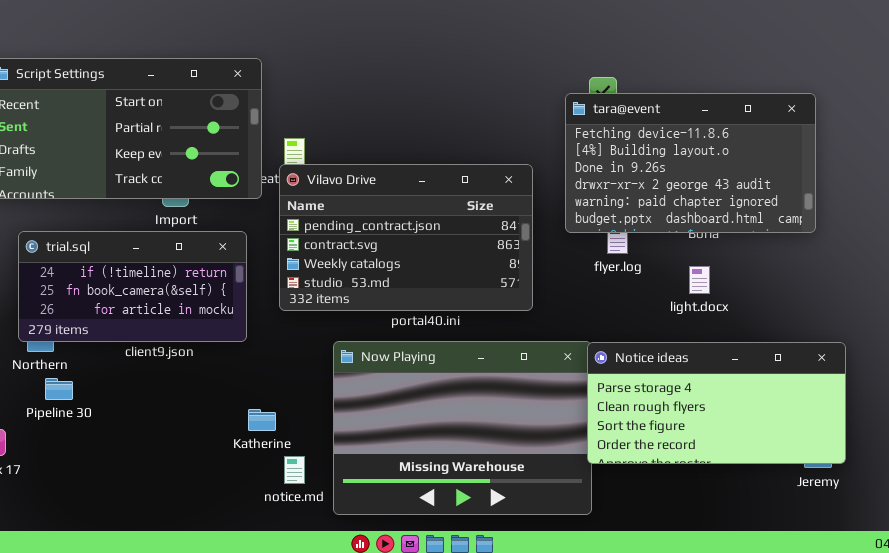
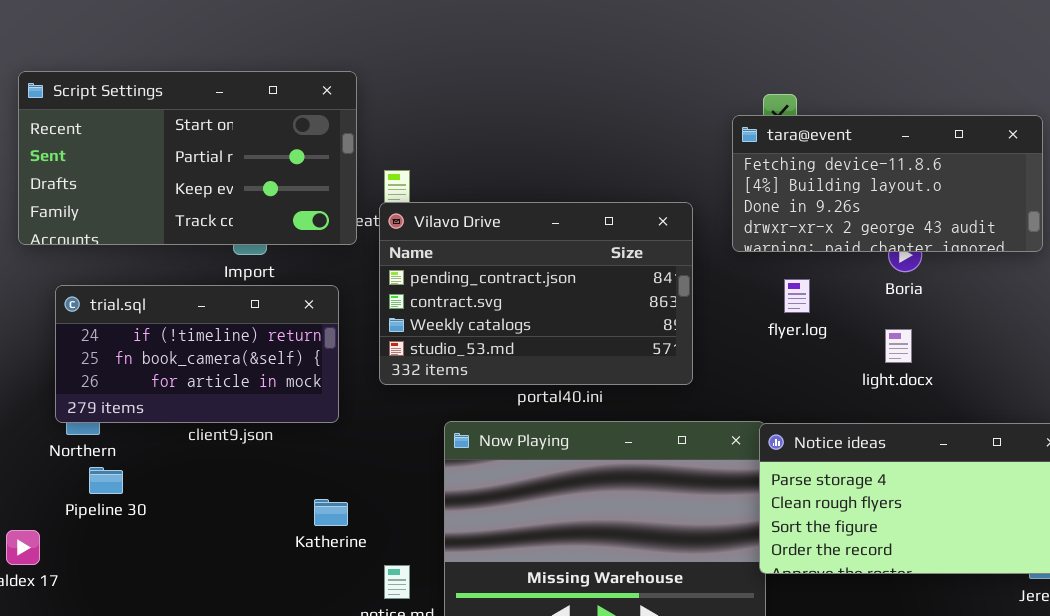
tara@event: [565,93,816,233] -> [732,115,1043,252], resized
Katherine: [248,409,276,431] -> [314,499,348,526], moved

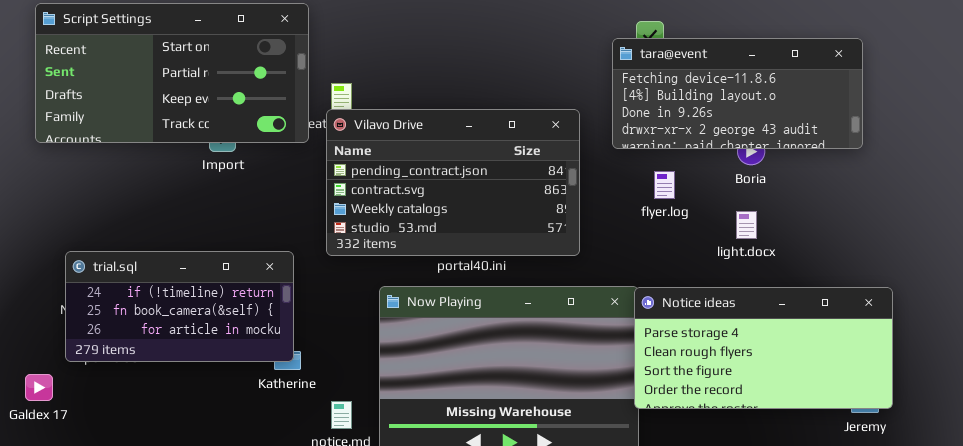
trial.sql: [55,285,339,423] -> [65,251,294,362], moved

